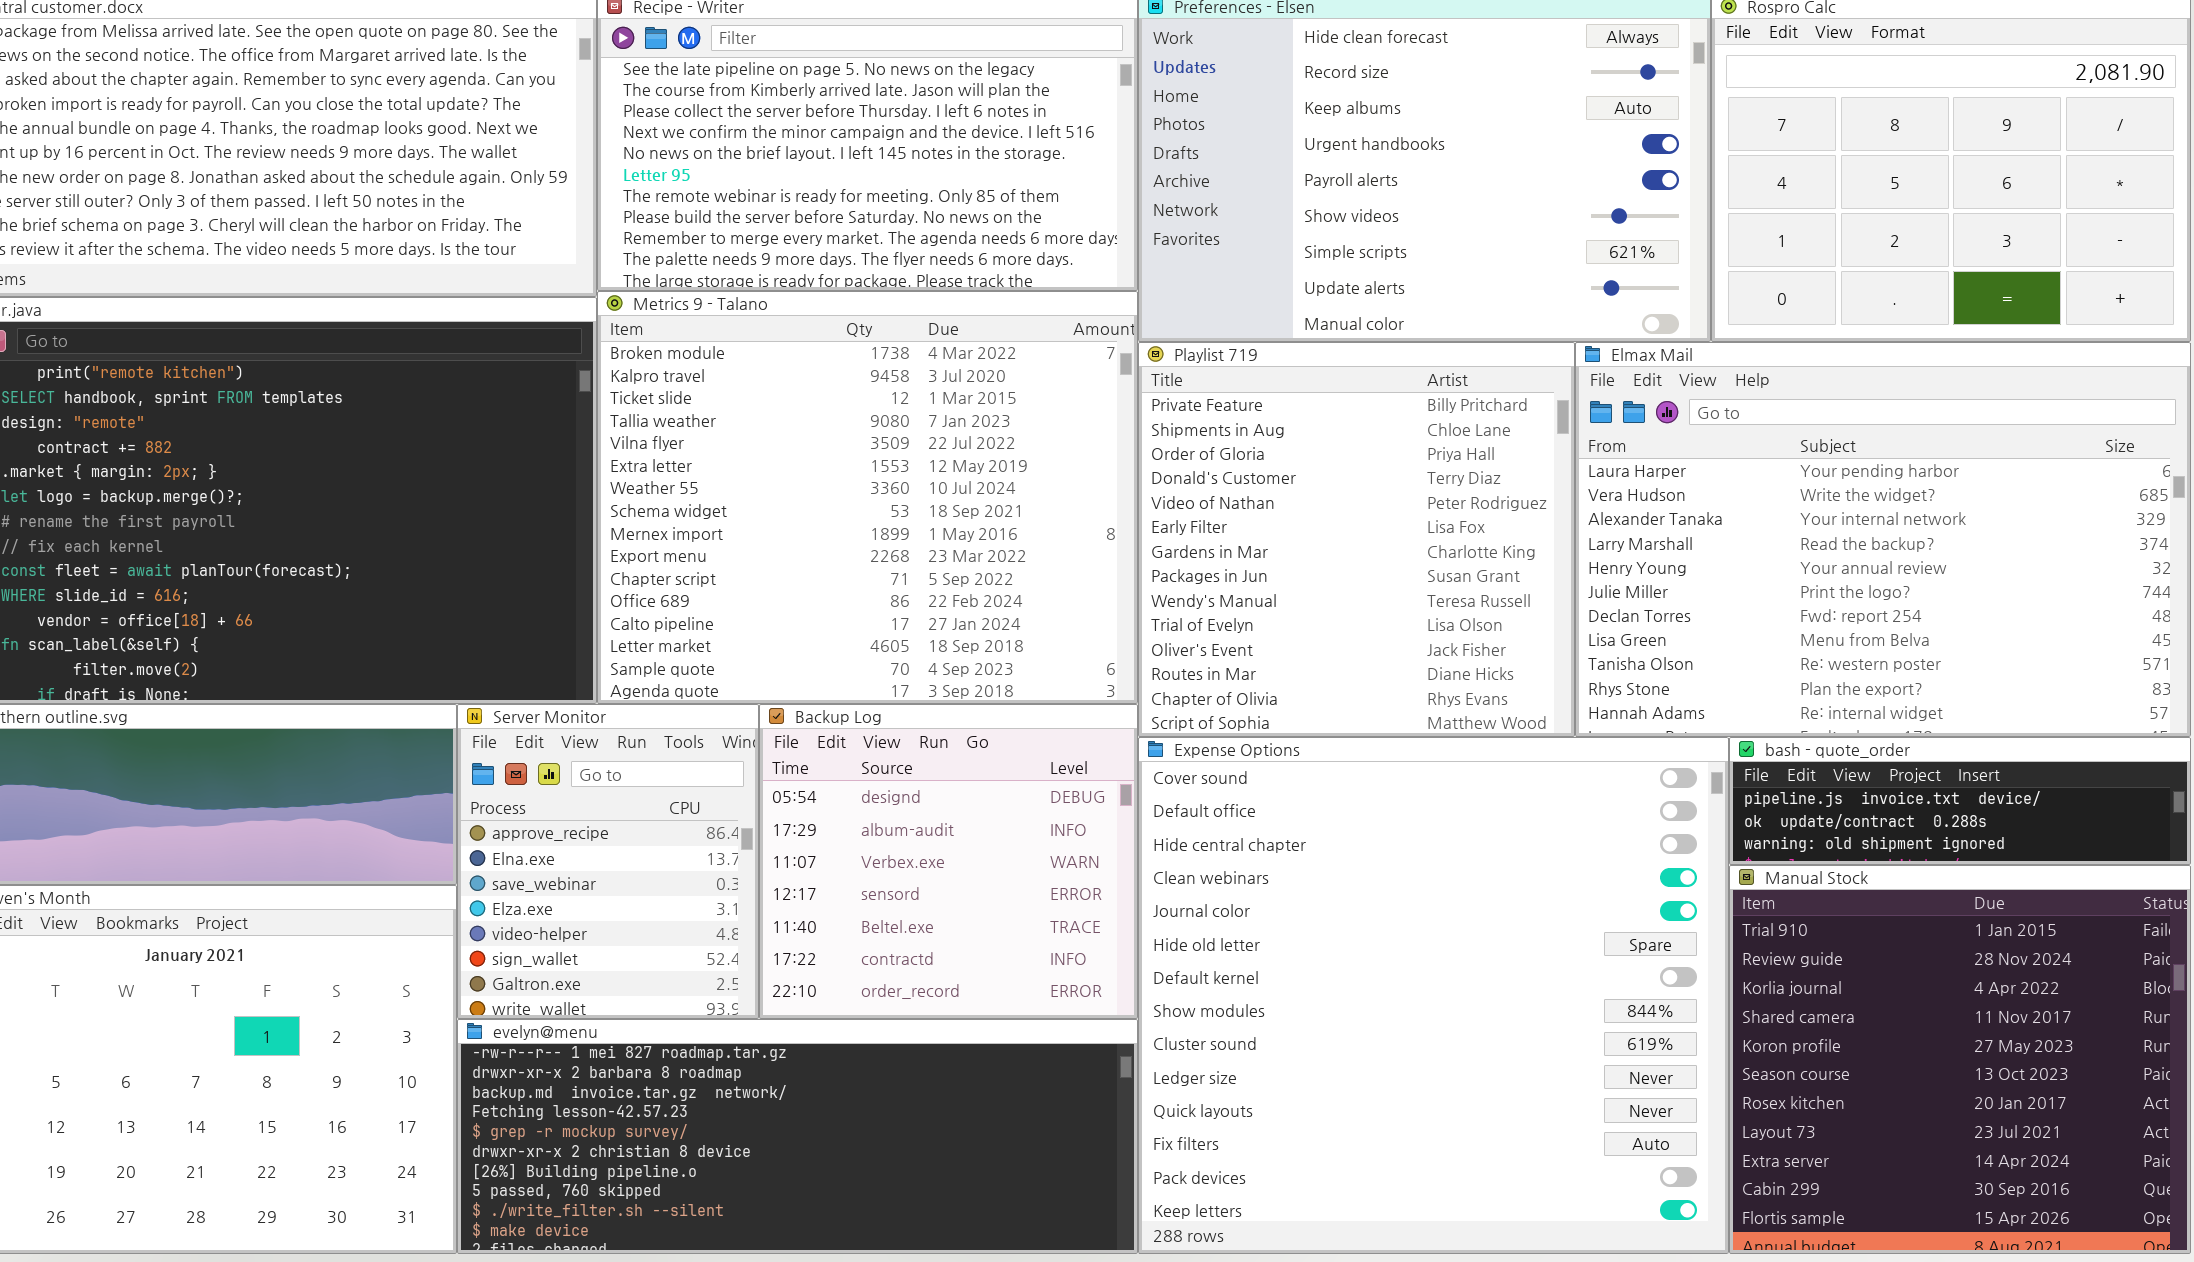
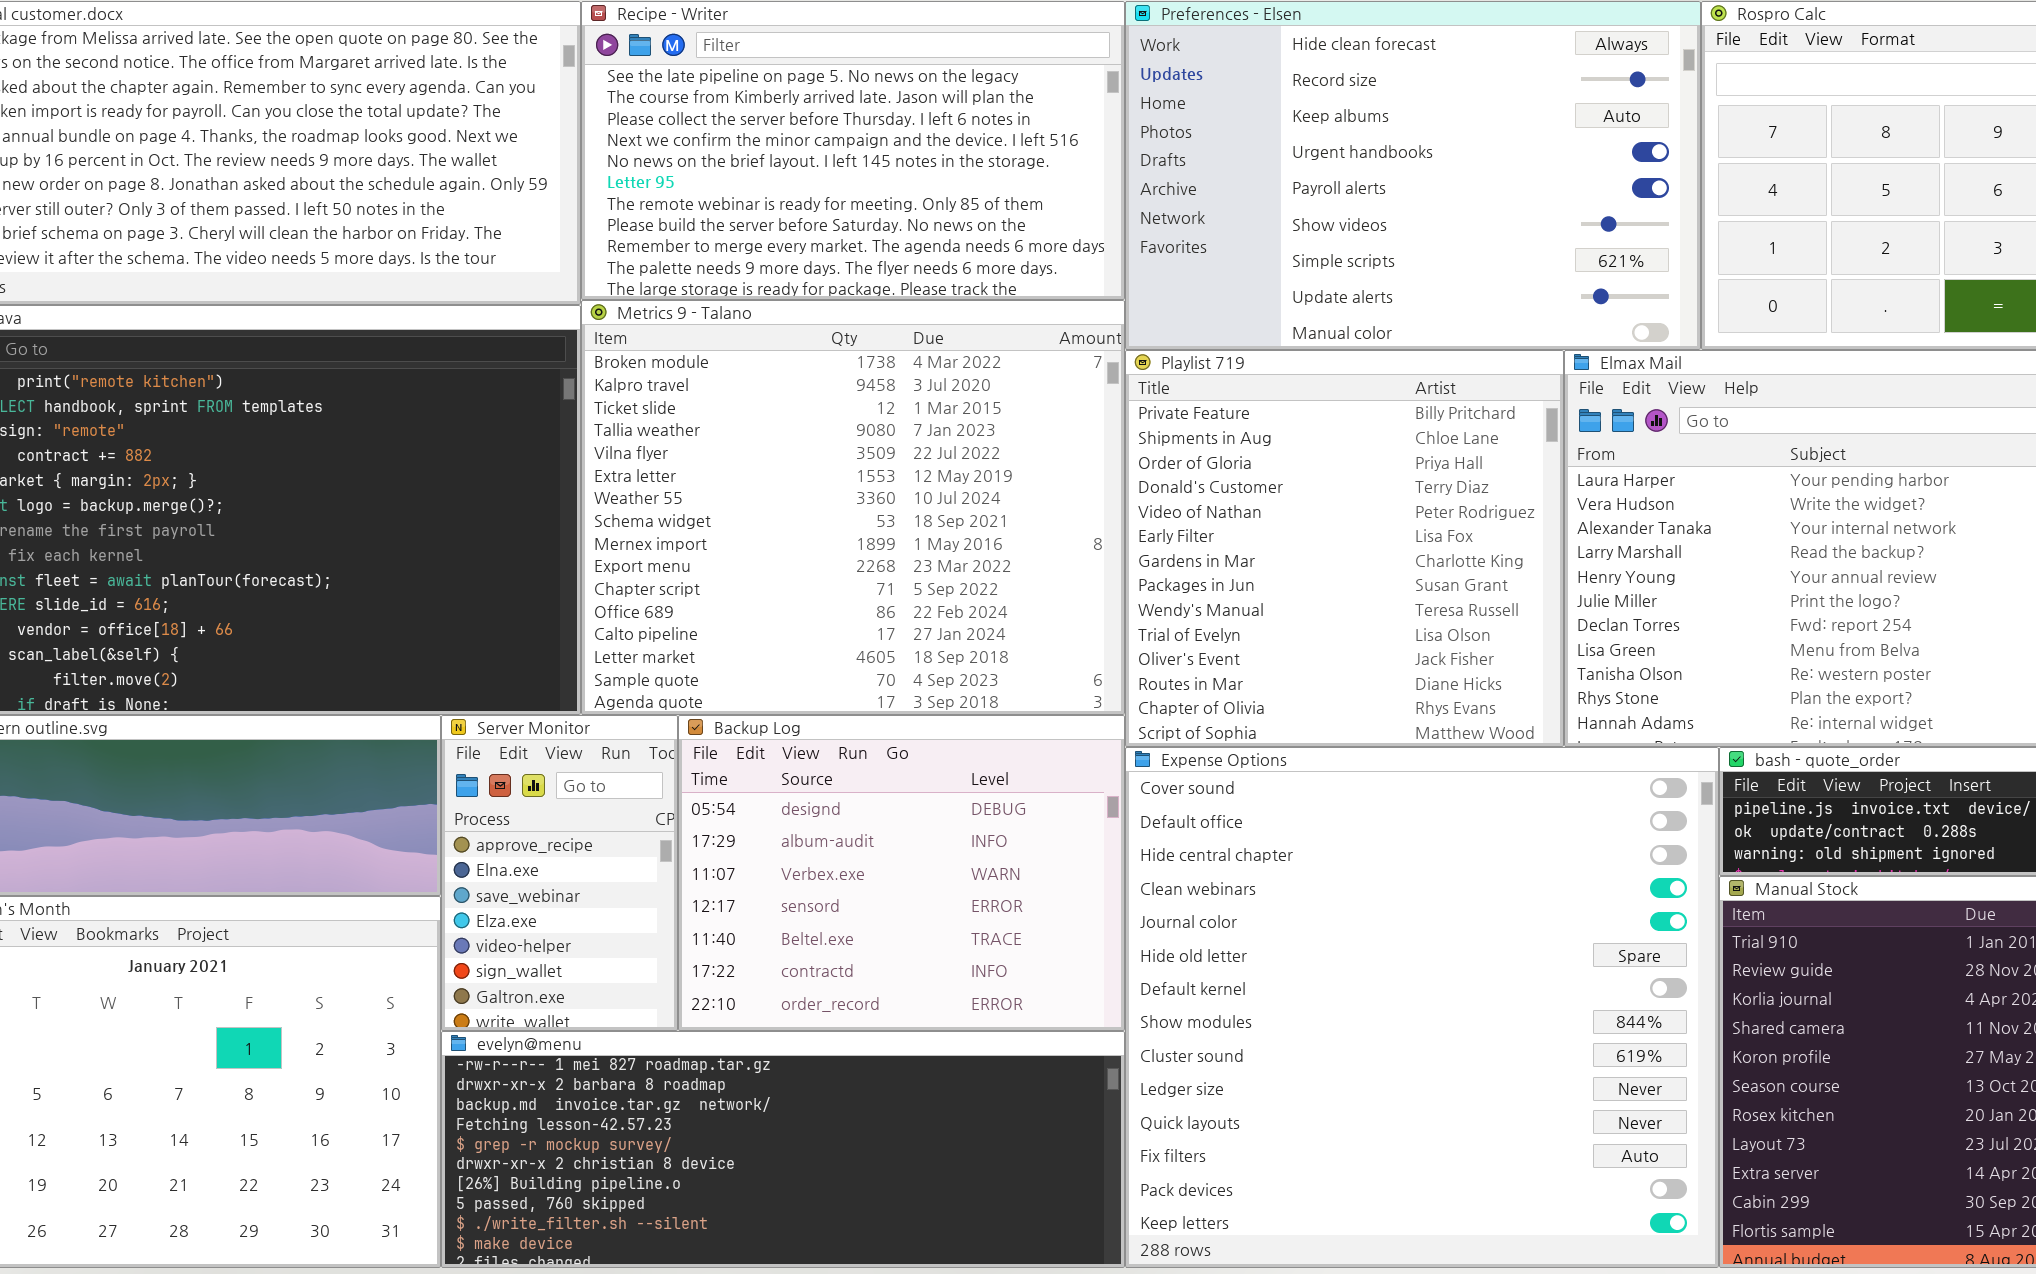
Server Monitor: [457,704,759,1019] -> [441,715,678,1031], resized
Backup Log: [759,704,1138,1019] -> [678,715,1125,1031], resized

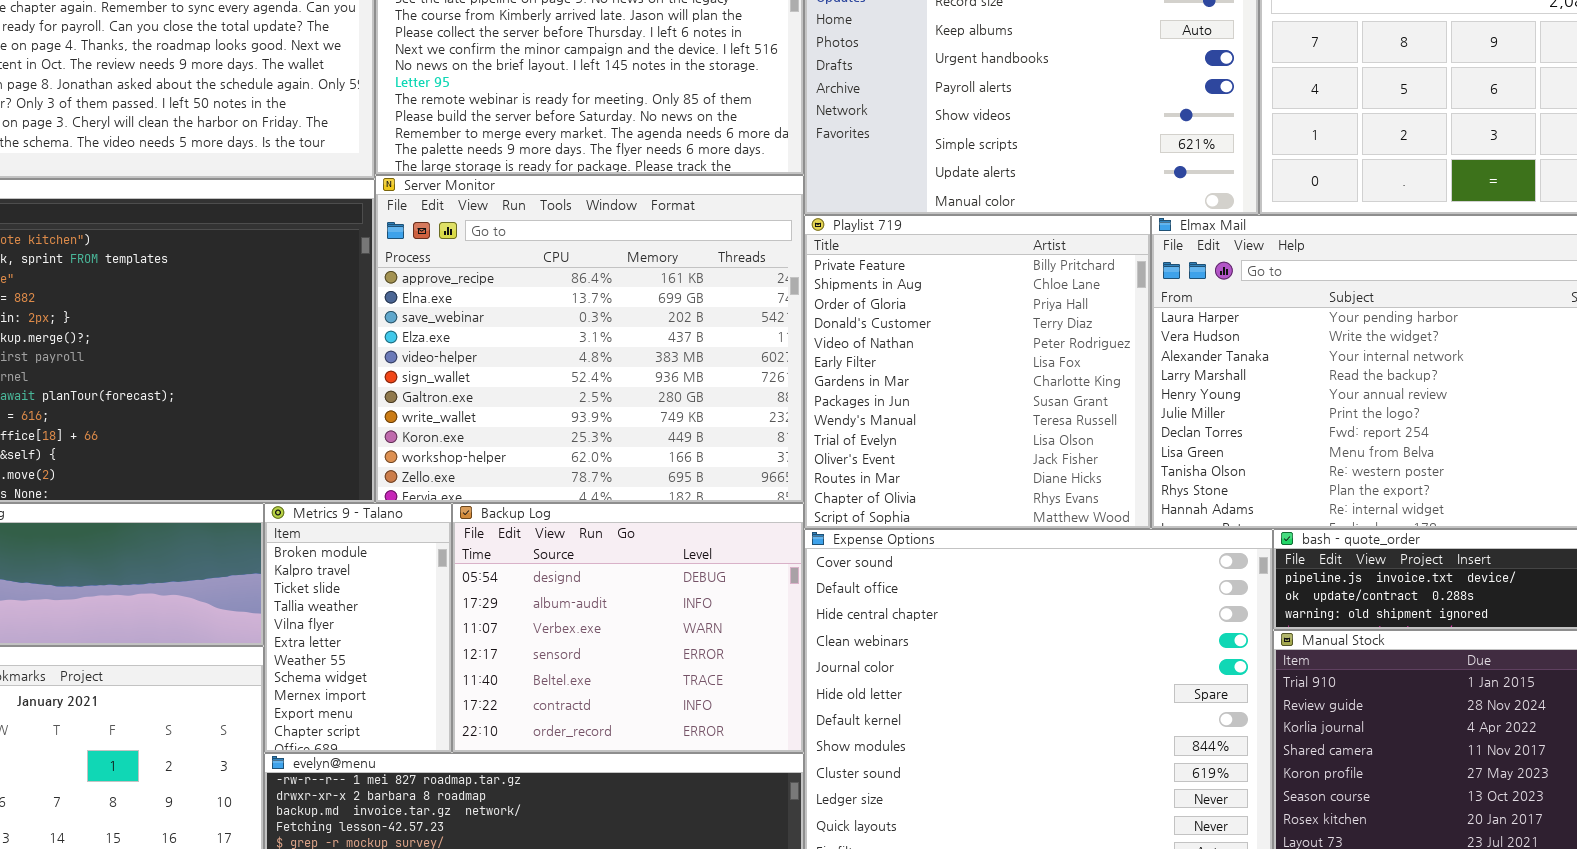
Metrics 9 - Talano: [581,300,1125,715] -> [264,503,452,753], moved, resized
Server Monitor: [441,715,678,1031] -> [375,175,804,503], moved, resized

